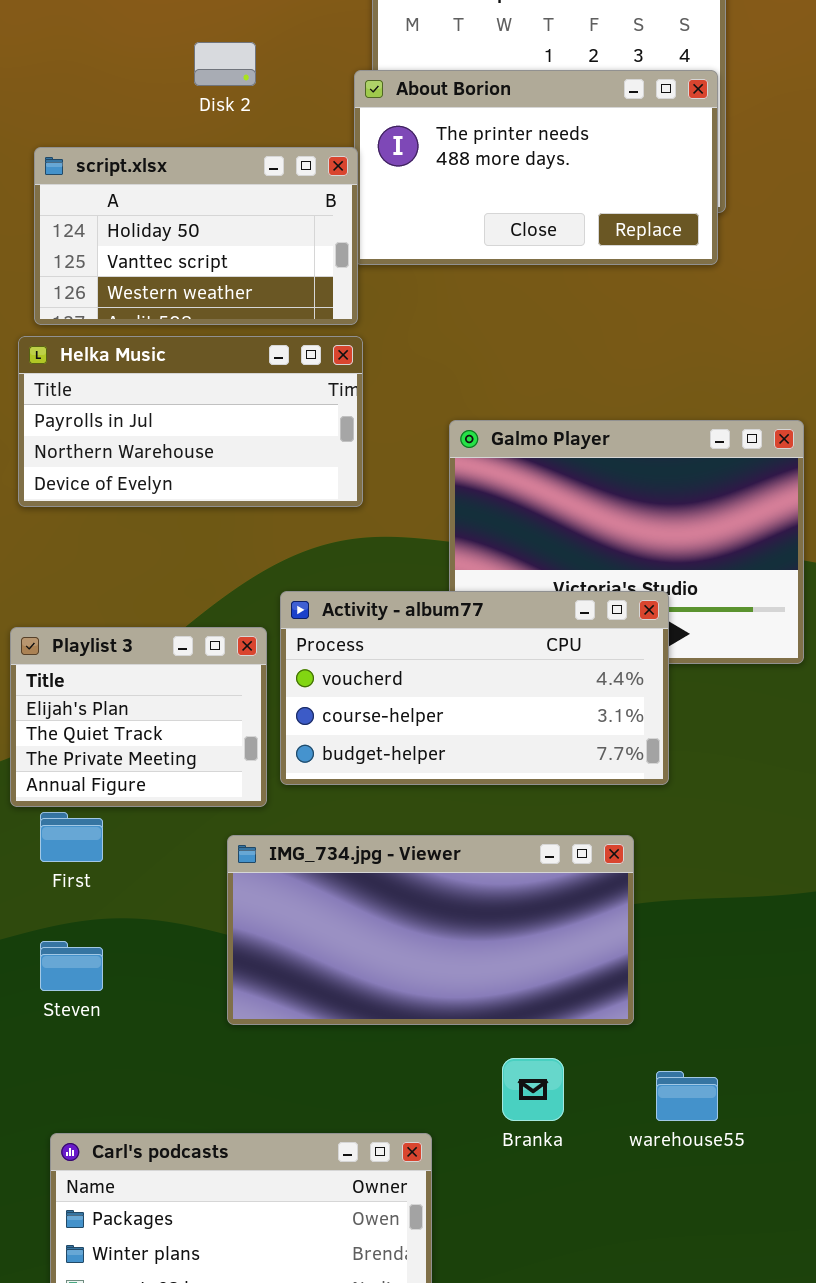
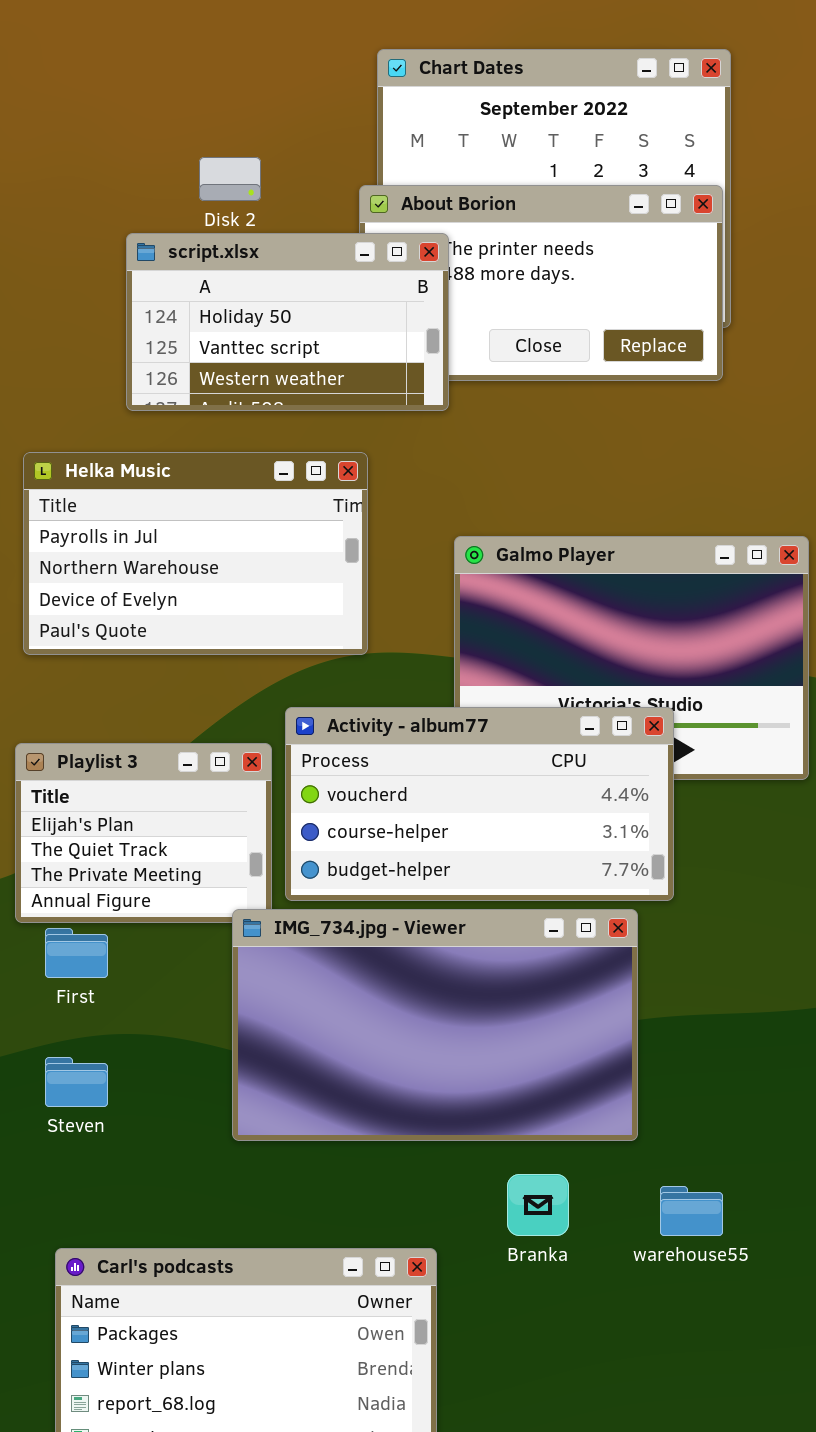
script.xlsx: [34,147,358,325] -> [126,233,449,411], moved
Helka Music: [18,336,363,507] -> [23,452,368,655], resized
IMG_734.jpg - Viewer: [227,835,634,1025] -> [232,909,638,1141], resized

